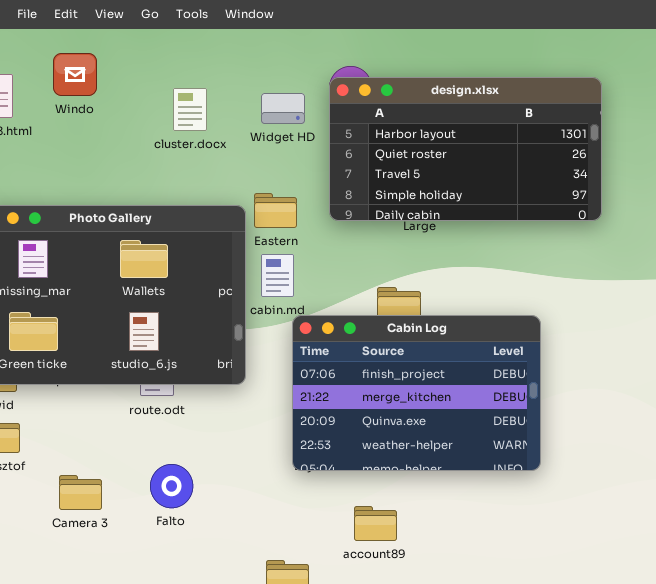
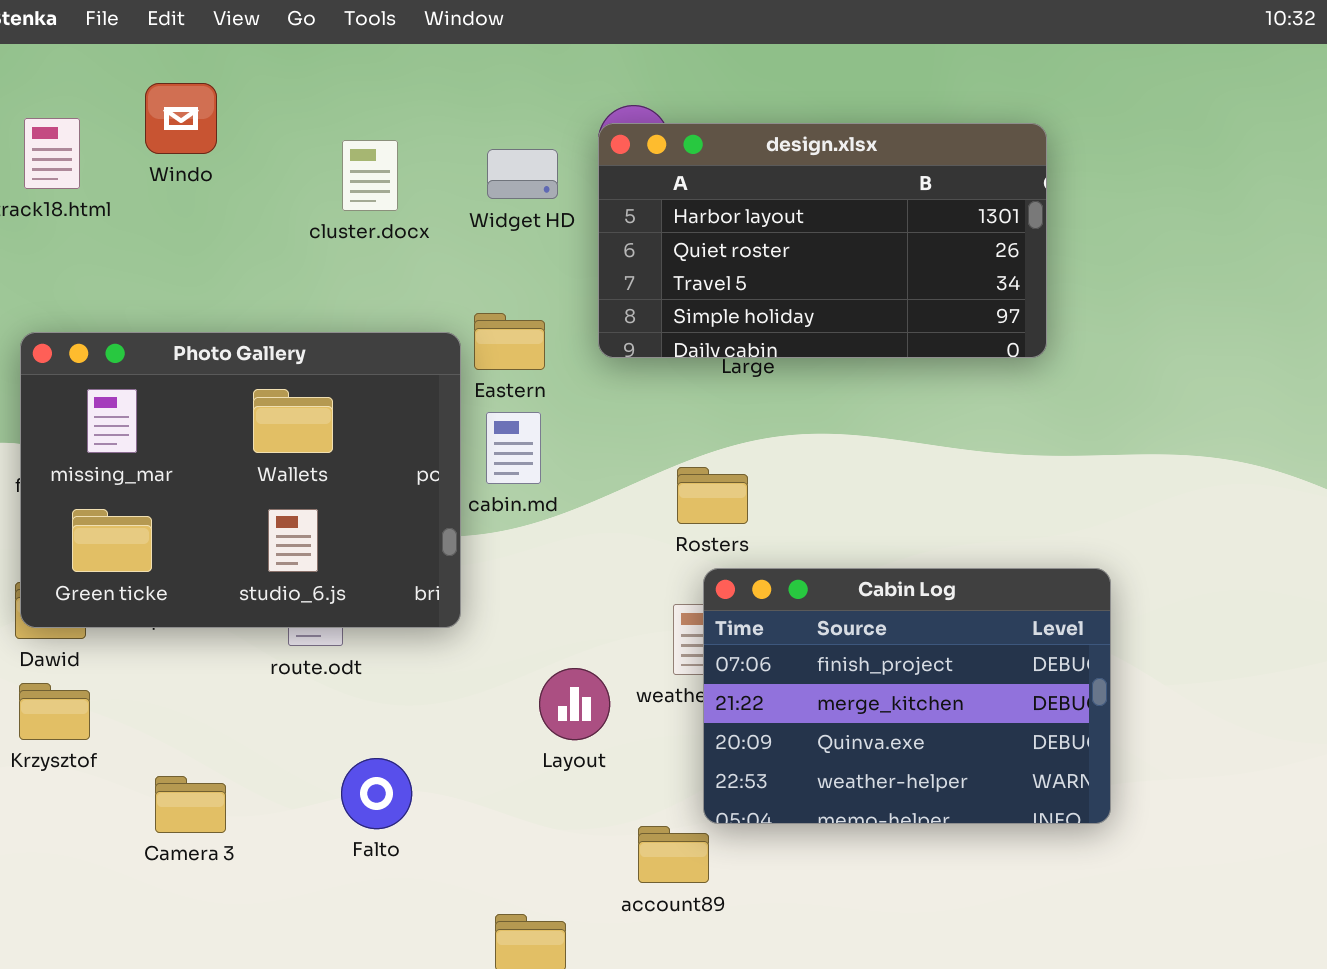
Cabin Log: [292,315,541,471] -> [703,568,1111,824], moved
Falto: [150,464,193,508] -> [341,758,412,829], moved

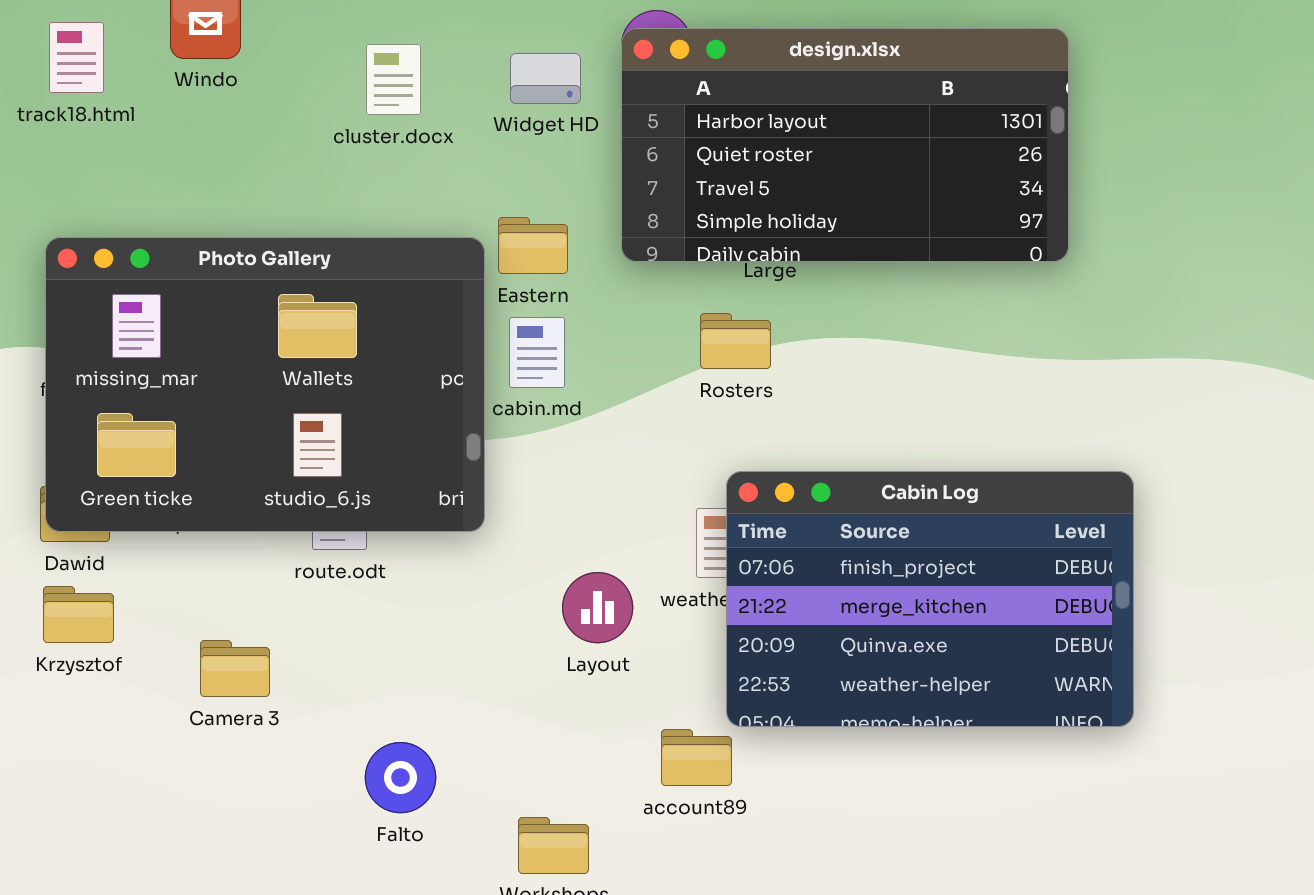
Rosters: [677,467,748,524] -> [700,313,771,369], moved
Falto: [341,758,412,829] -> [365,742,436,813], moved
Camera 3: [155,776,226,833] -> [200,640,270,697], moved

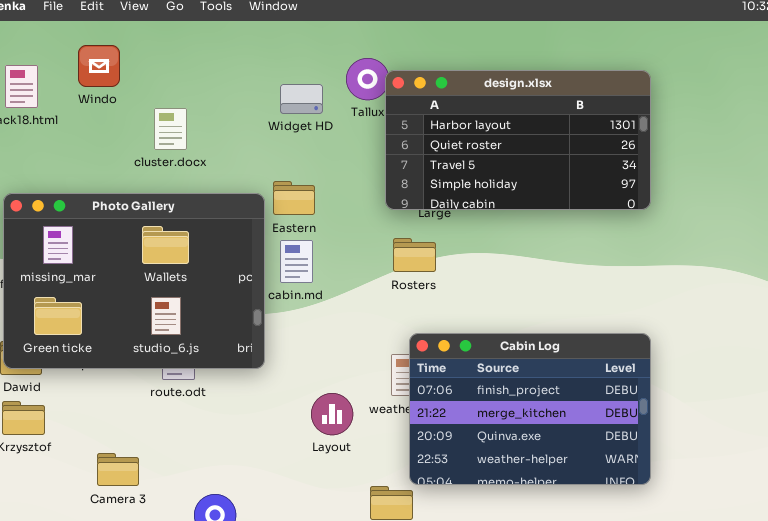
design.xlsx: [621,28,1069,262] -> [385,70,651,210], moved
cluster.docx: [366,44,421,115] -> [154,108,187,150], moved
Camera 3: [200,640,270,697] -> [97,453,139,486], moved

